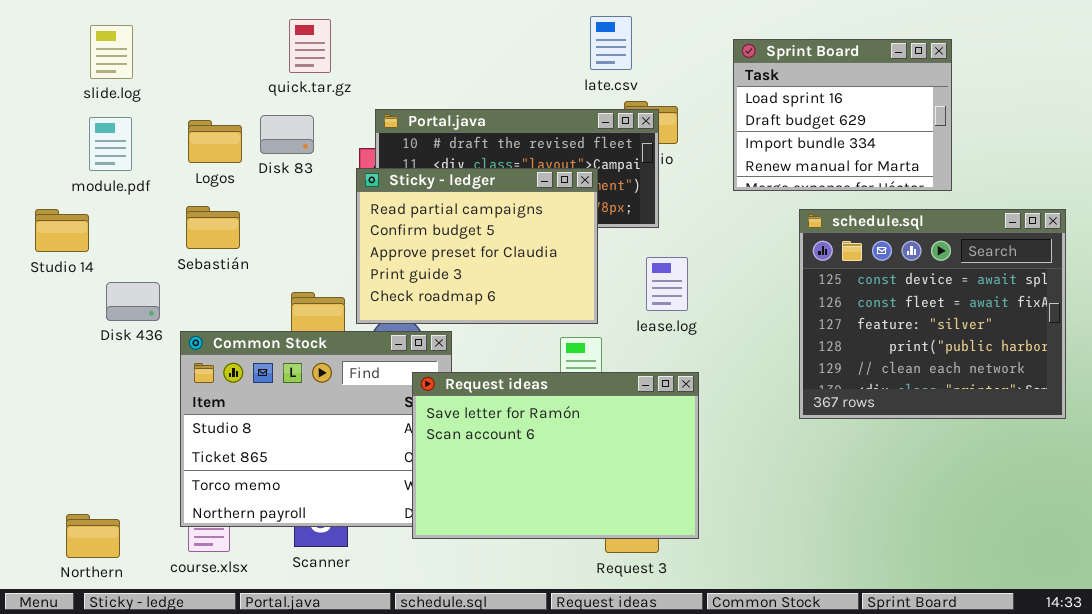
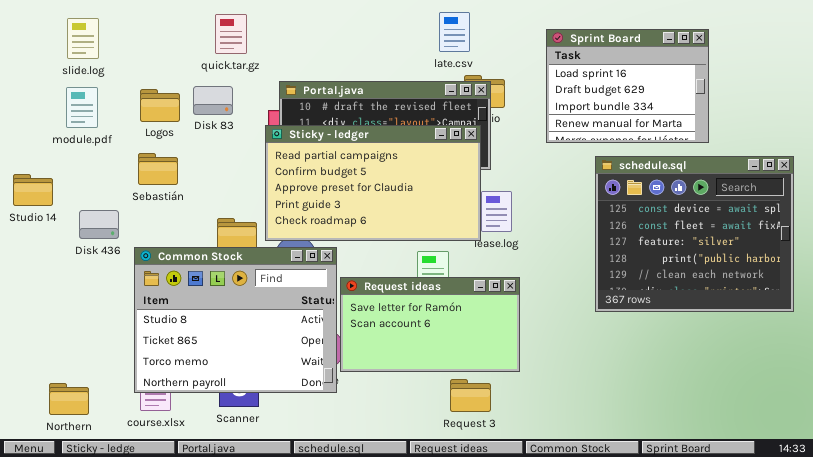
Sticky - ledger: [356,168,598,324] -> [265,125,481,241], resized
Studio 14: [35,209,89,252] -> [13,174,53,206], moved
Request ideas: [412,372,699,539] -> [340,277,520,372], resized

